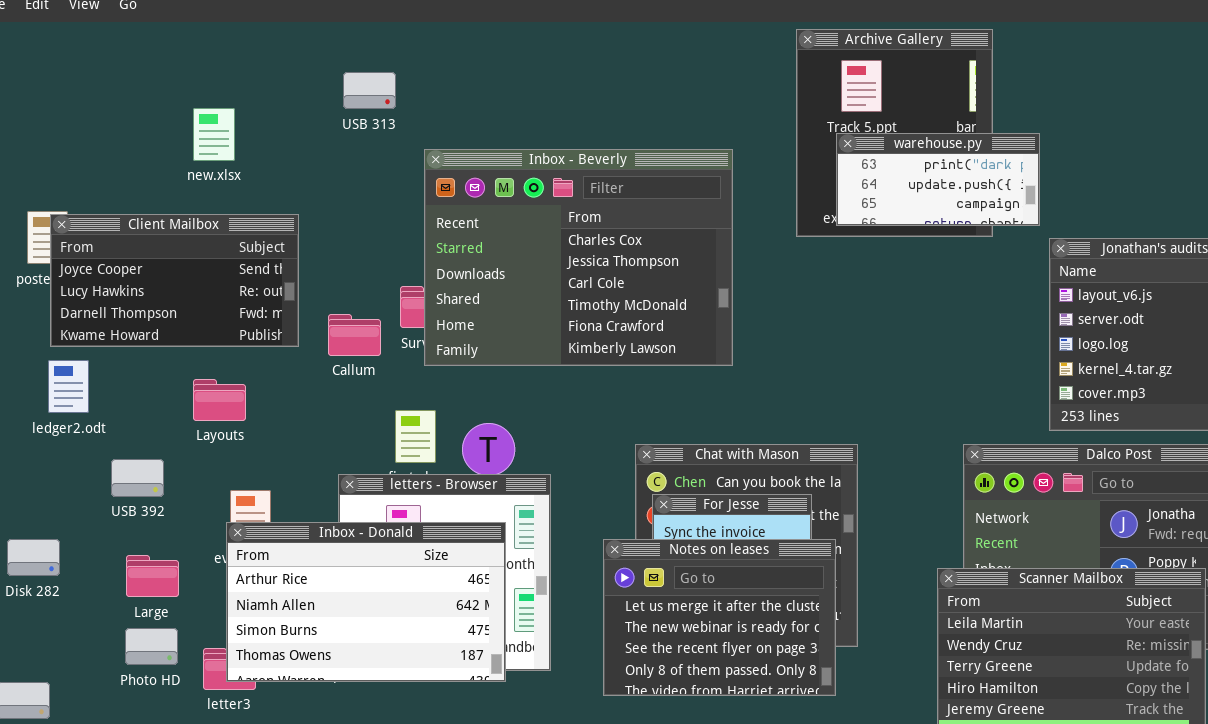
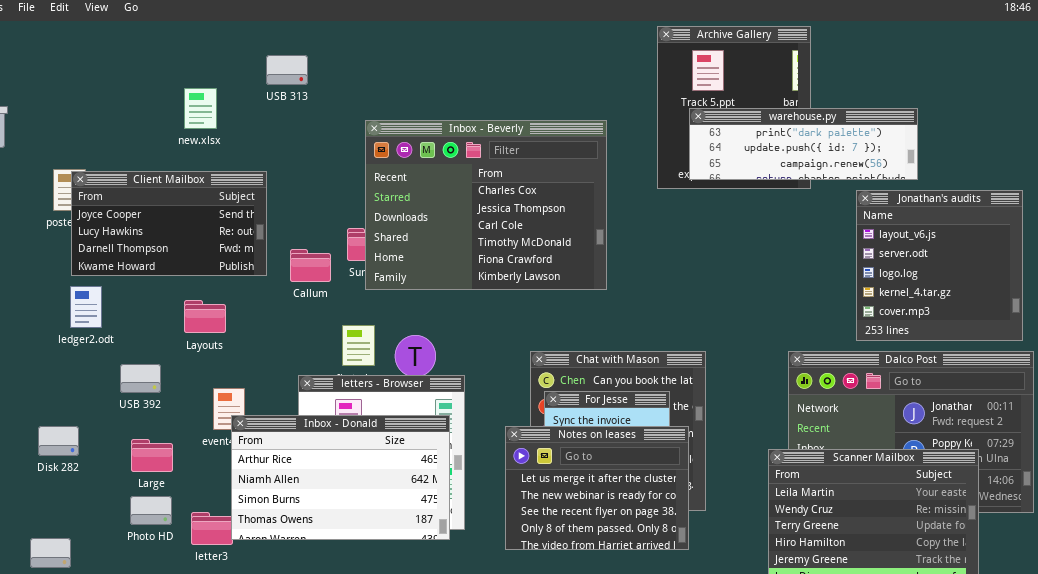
USB 313: [343,72,396,109] -> [266,55,308,85], moved
warehouse.py: [836,133,1040,226] -> [689,108,918,180], resized
Inbox - Donald: [226,522,506,682] -> [231,415,450,540], moved

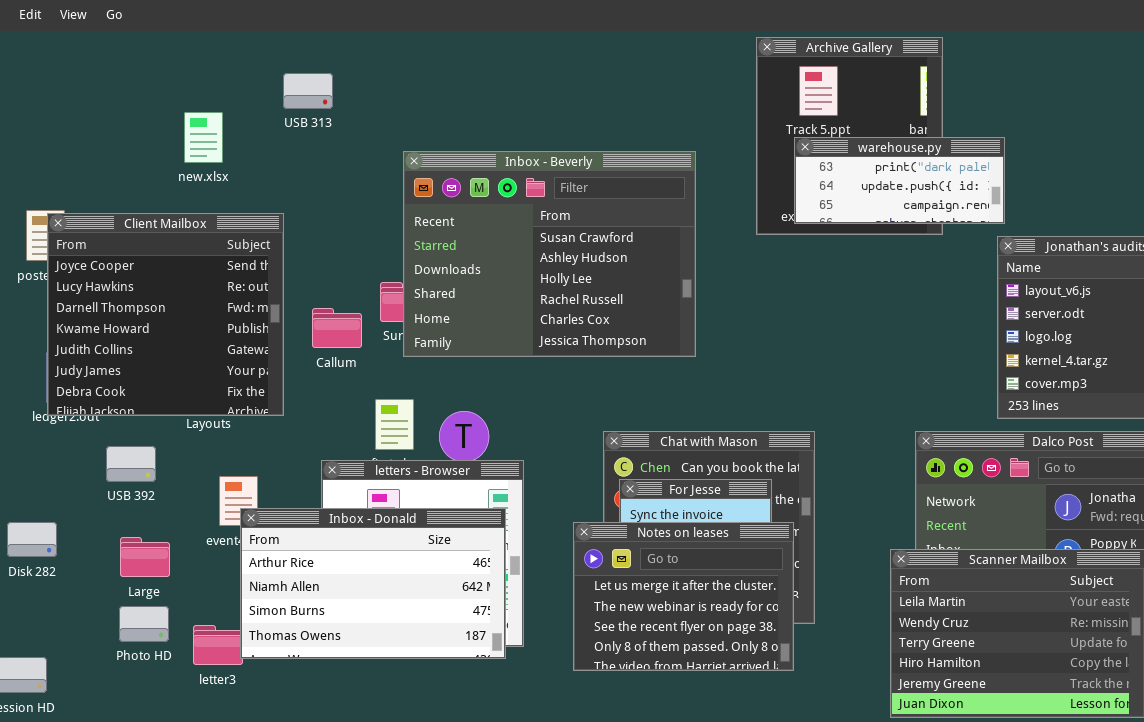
warehouse.py: [689,108,918,180] -> [794,137,1005,224], resized
Inbox - Beverly: [365,120,607,290] -> [403,151,696,357], scrolled up 4 rows
Client Mailbox: [71,171,267,276] -> [47,213,284,416], resized

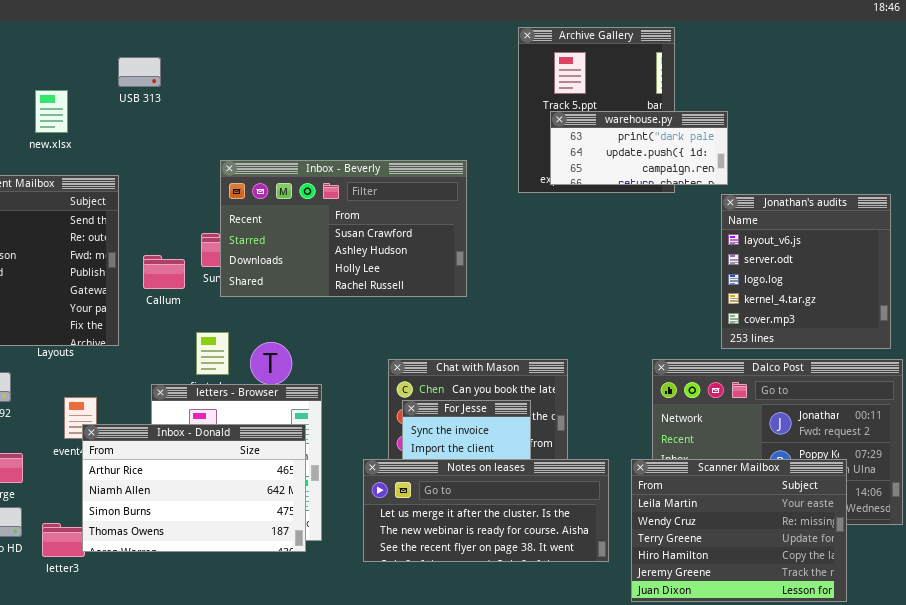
Inbox - Beverly: [403,151,696,357] -> [220,160,467,297], resized
Notes on leases: [573,522,794,671] -> [363,459,609,562], resized

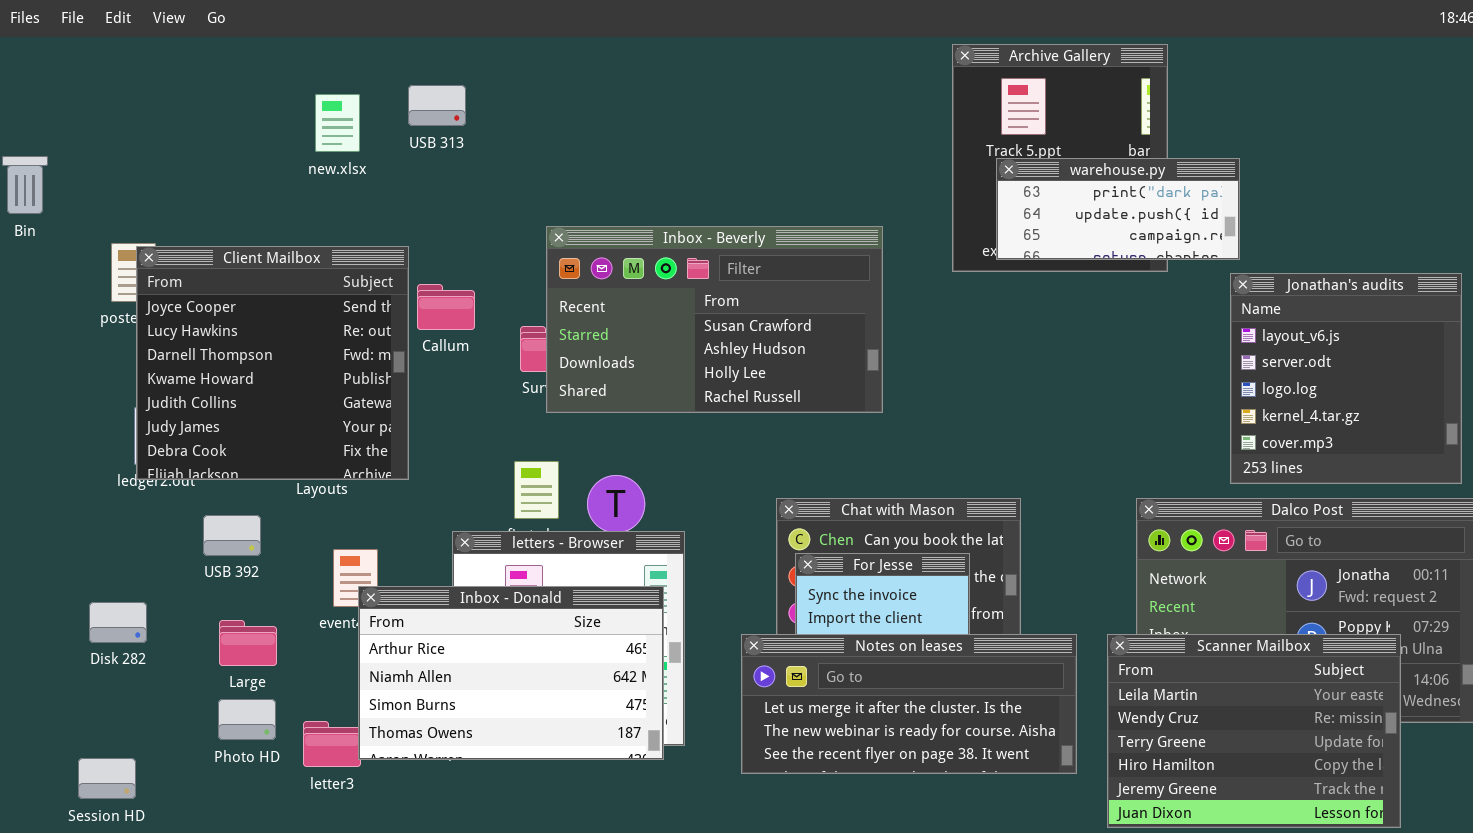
new.xlsx: [35,90,68,133] -> [315,94,360,152], moved
Callum: [143,255,185,289] -> [417,284,475,330], moved

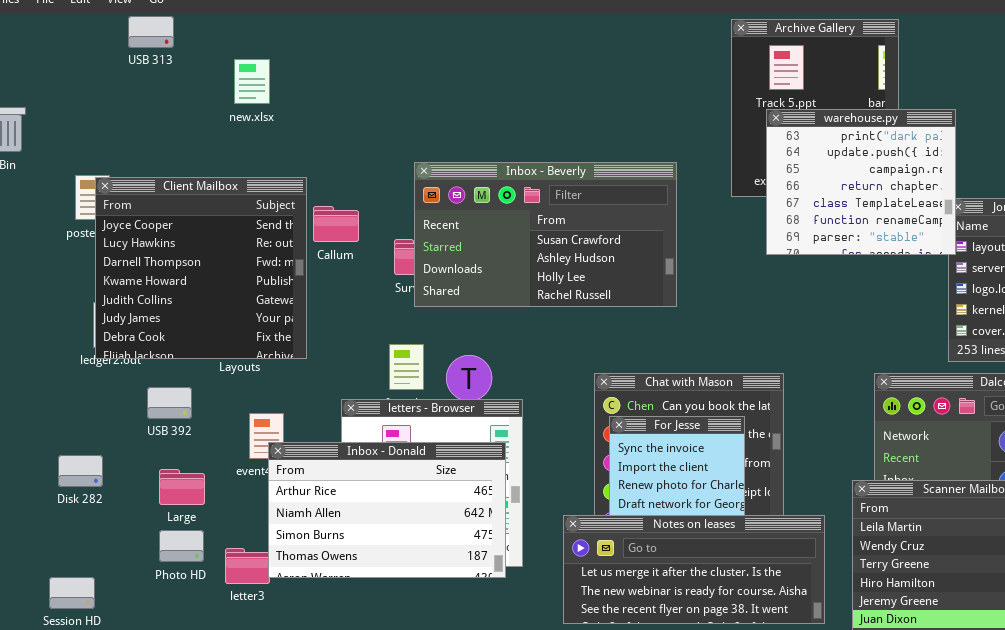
USB 313: [408,85,466,126] -> [128,16,174,48], moved
warehouse.py: [996,158,1240,260] -> [766,109,956,255], resized
Notes on leases: [741,634,1077,774] -> [563,515,825,624], moved

